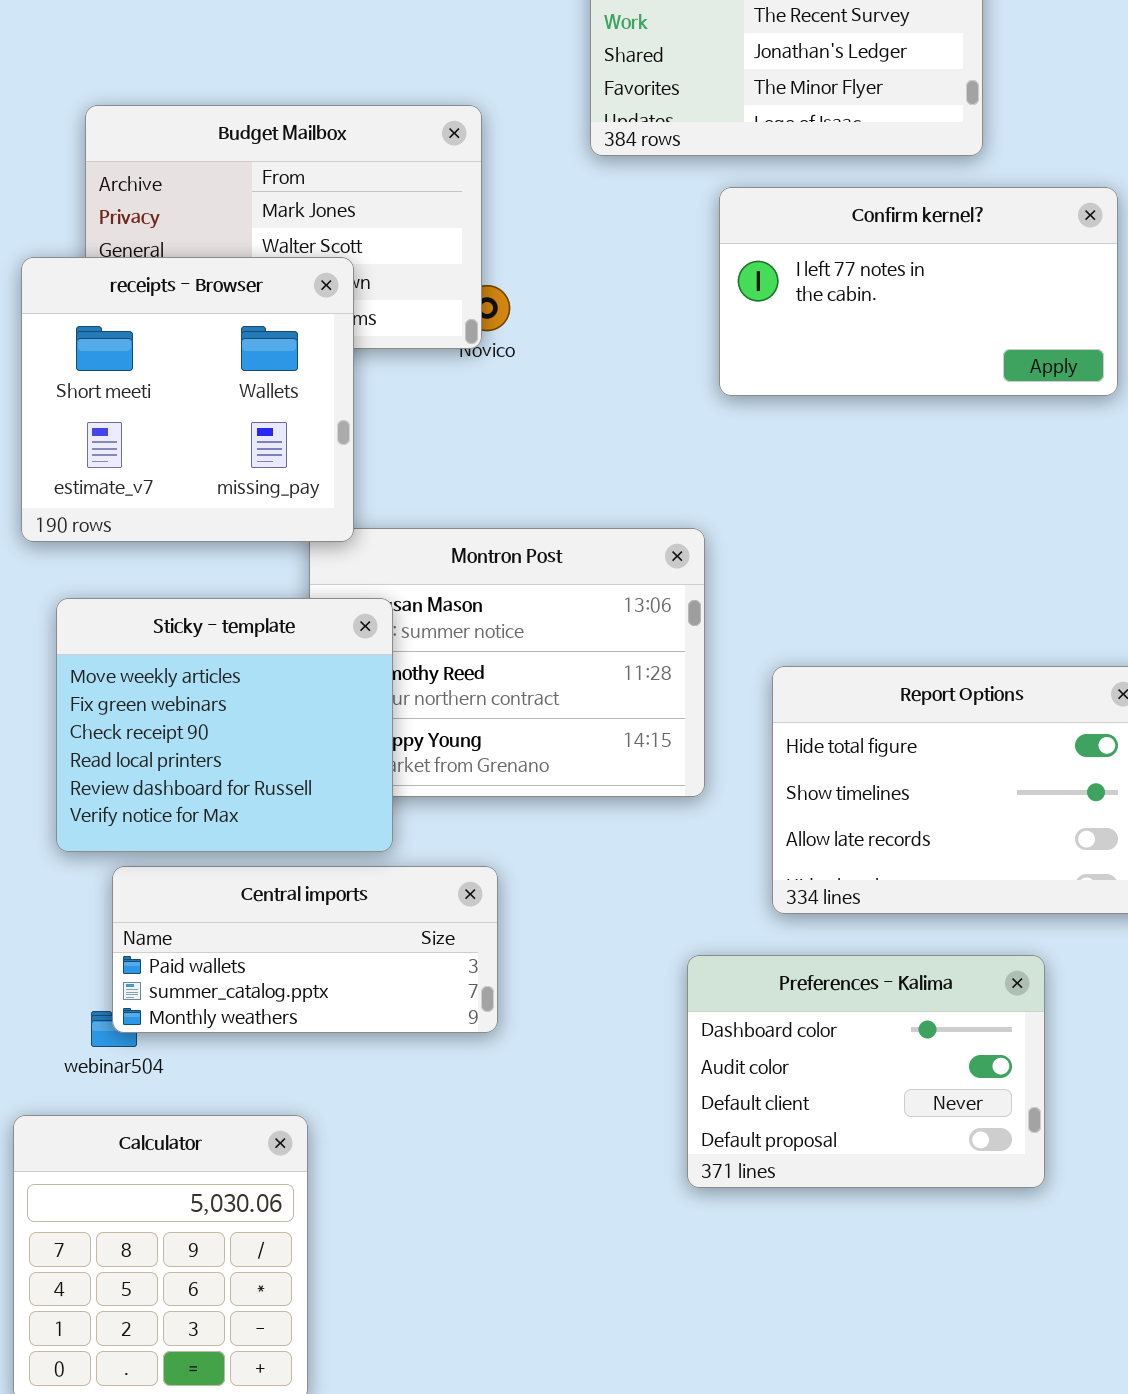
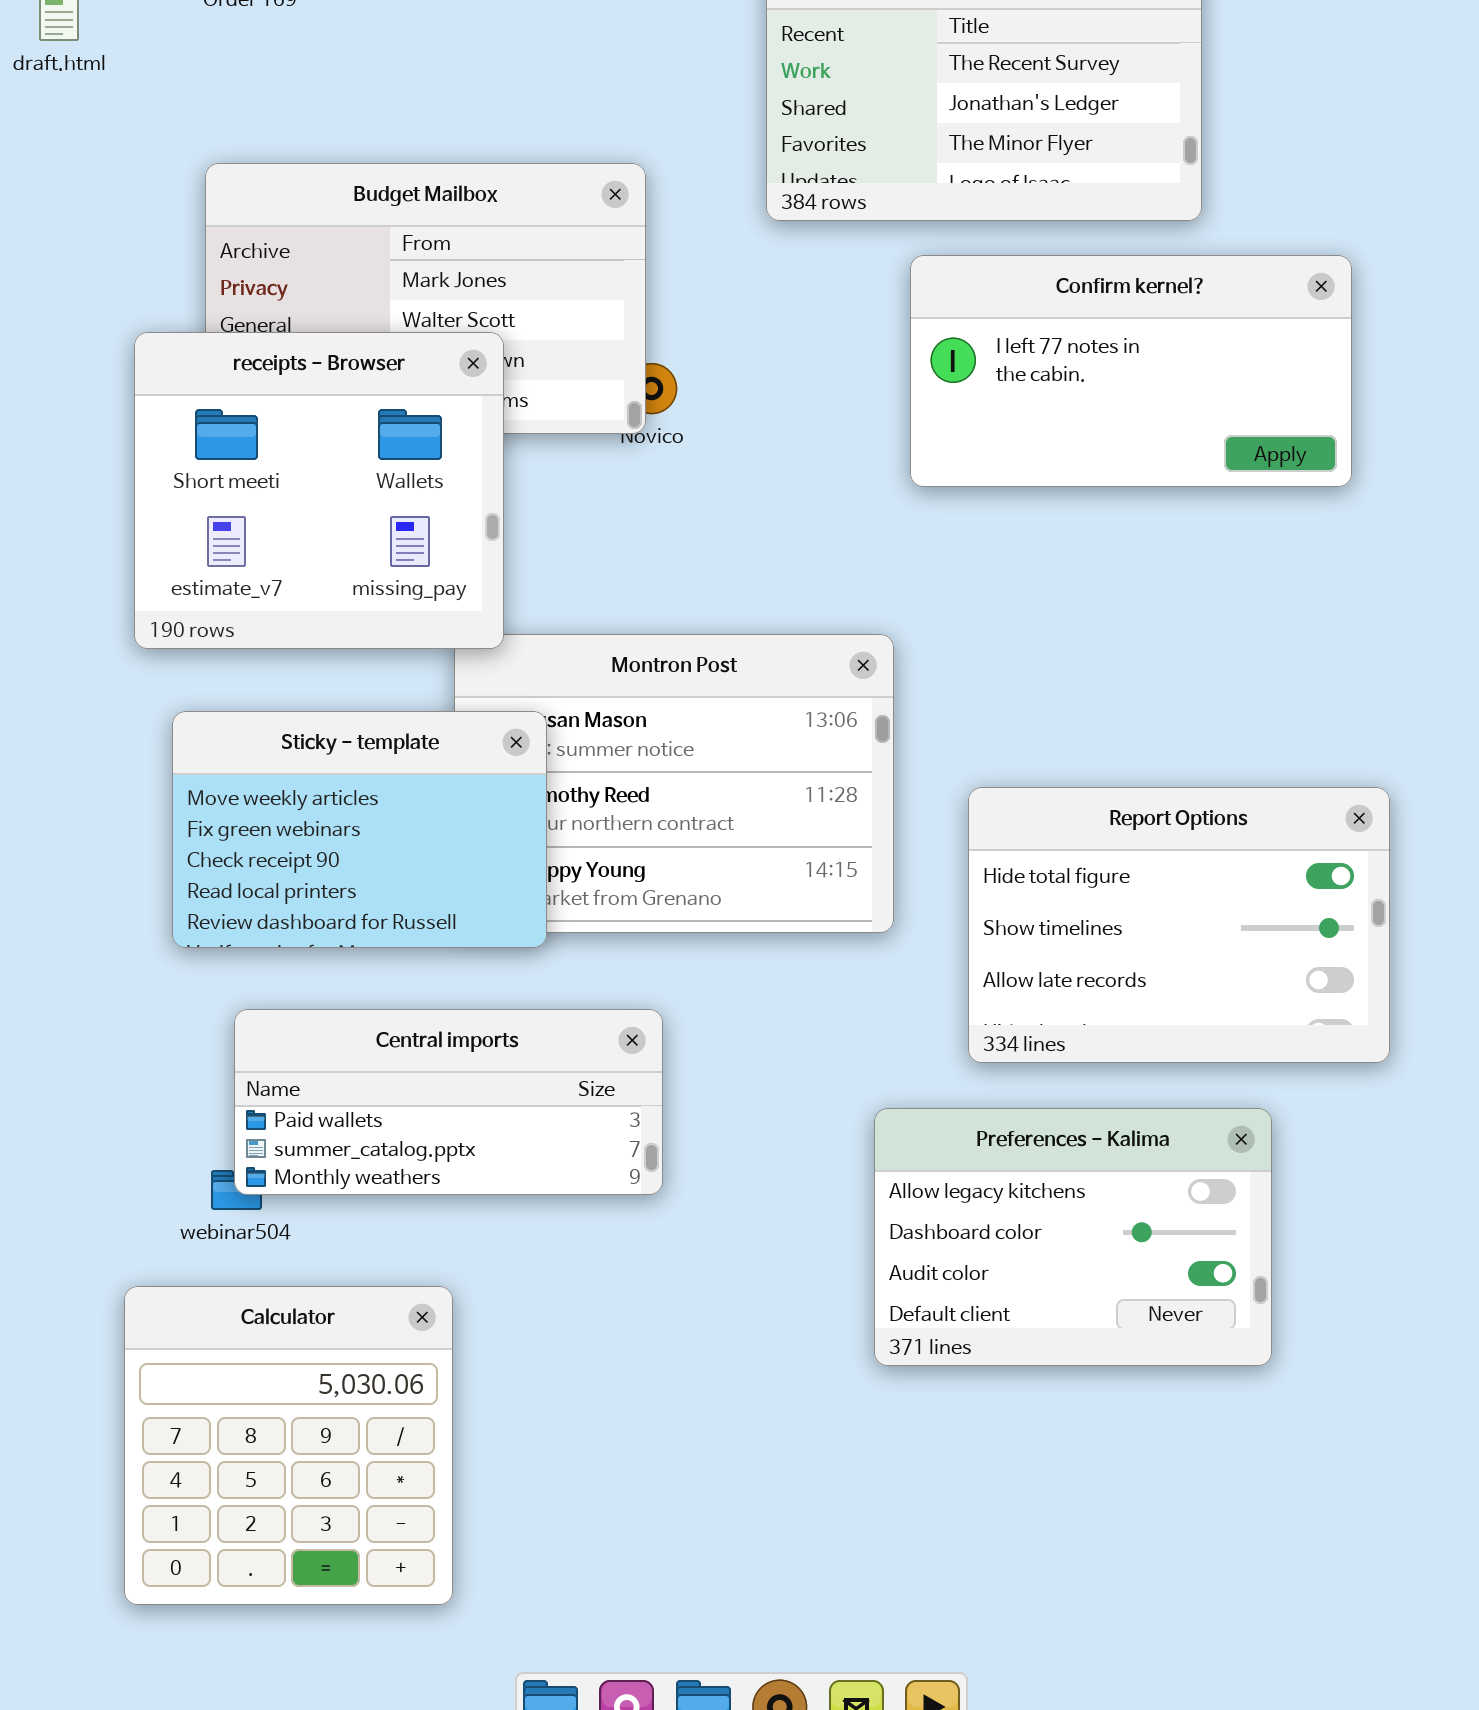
Sticky - template: [56,598,393,852] -> [172,711,547,948], resized
Preferences - Kalima: [687,955,1045,1188] -> [874,1108,1272,1366], scrolled up 1 row

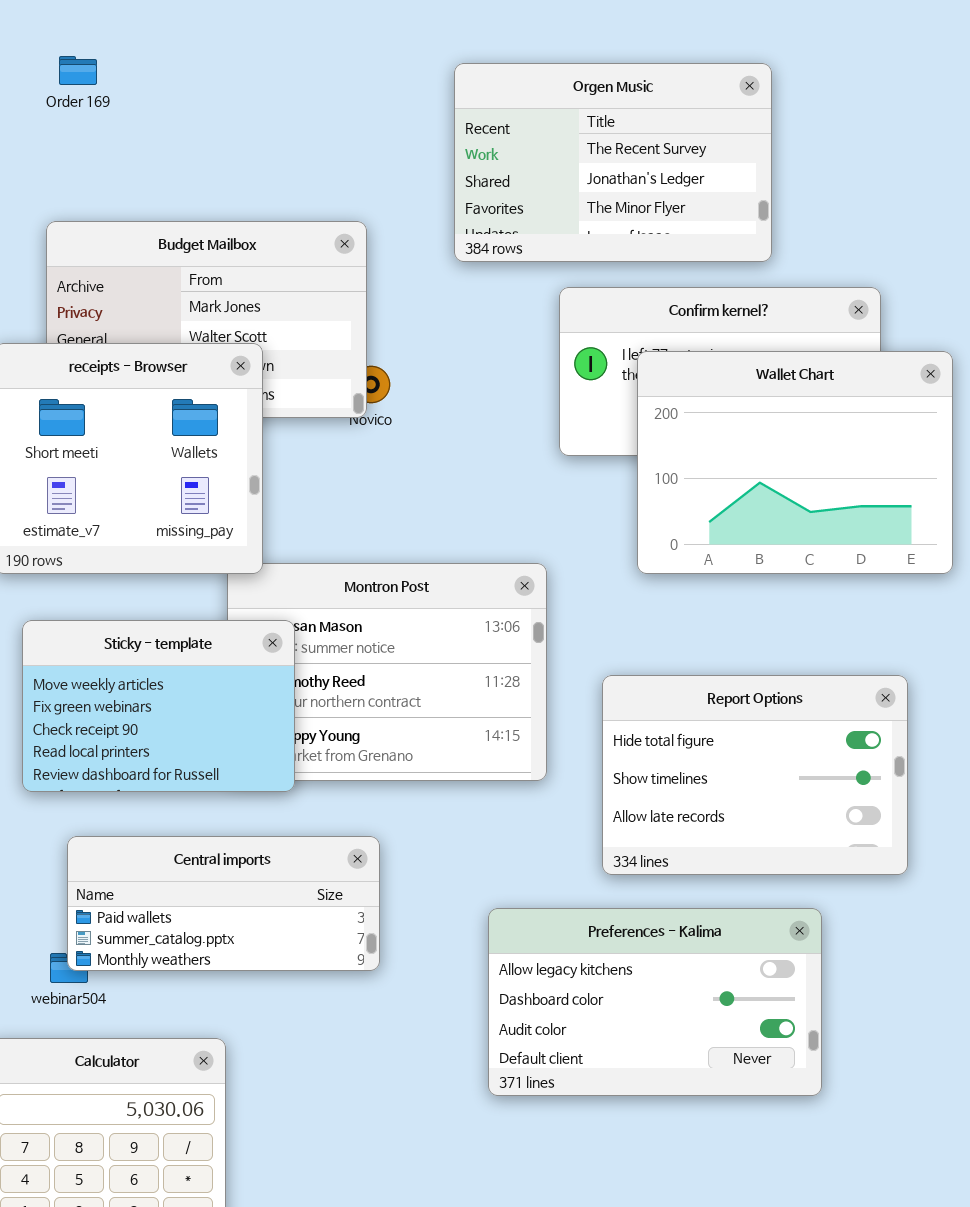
Wallet Chart: none -> [637,351,953,574], opened
Preferences - Kalima: [874,1108,1272,1366] -> [488,908,822,1096], resized

